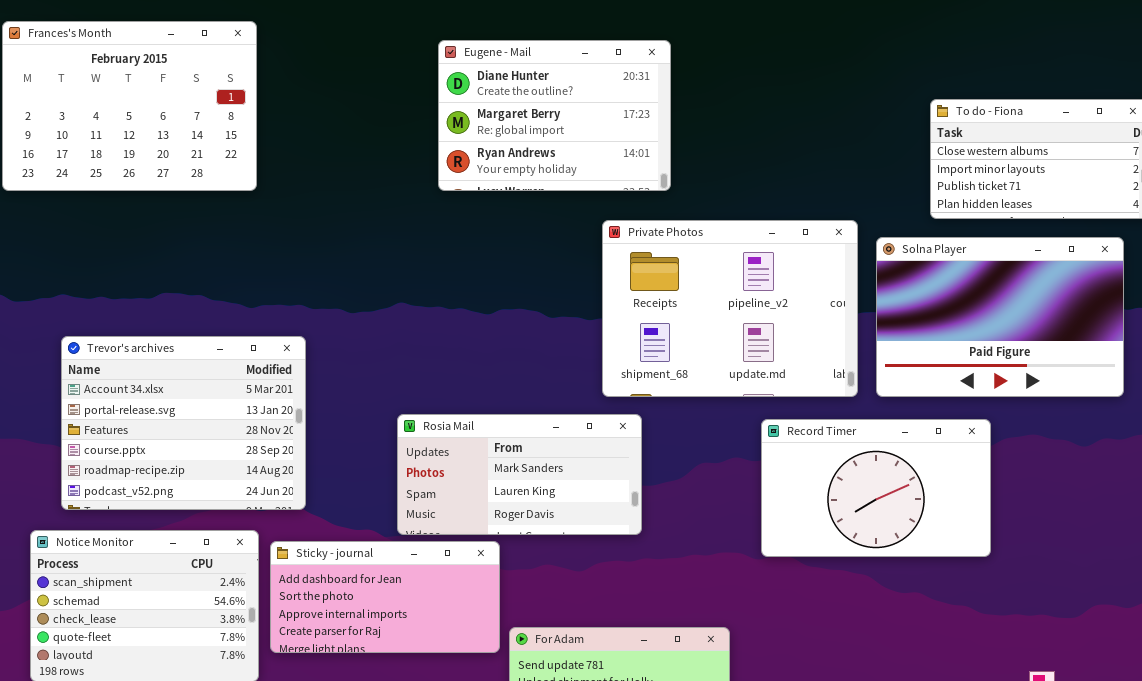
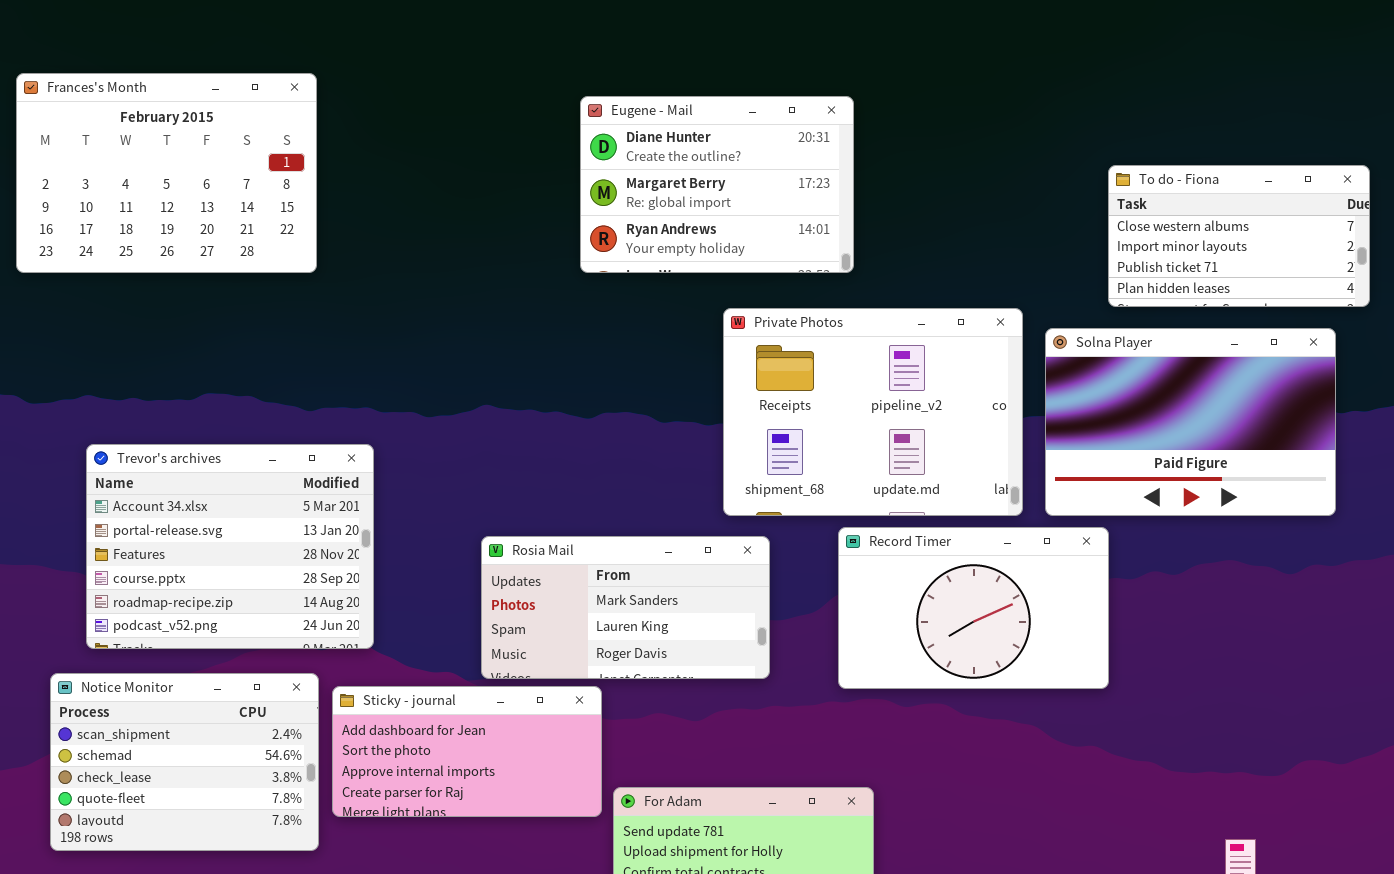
Eugene - Mail: [438,40,671,191] -> [580,96,854,273], moved
Record Timer: [761,419,991,557] -> [838,527,1109,689], moved

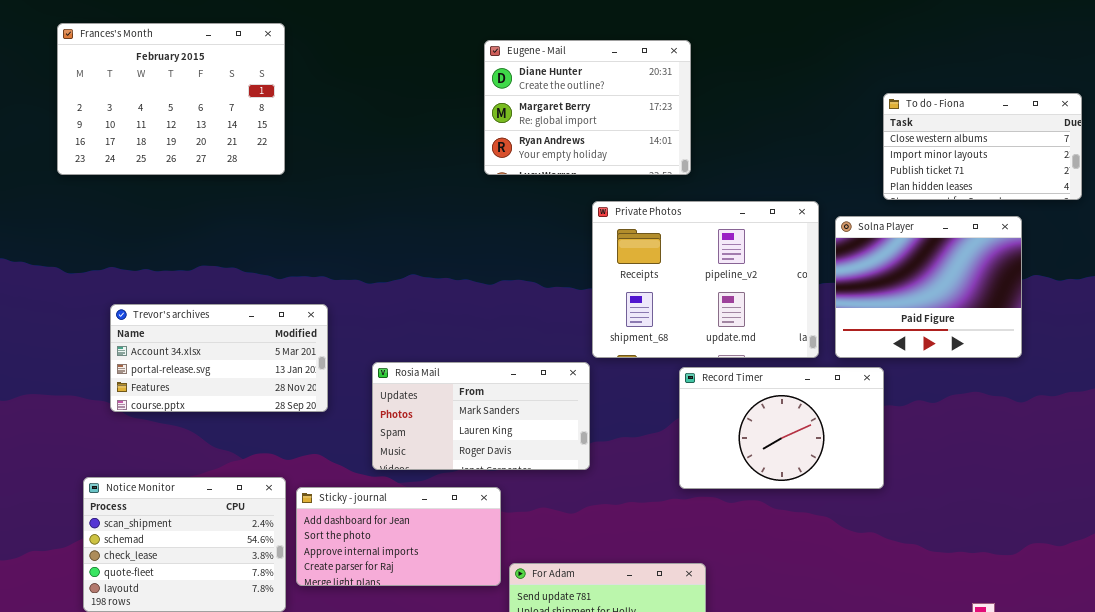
Solna Player: [1045,328,1336,516] -> [835,216,1022,358], resized
Trevor's archives: [86,444,374,649] -> [110,304,328,412], resized
Rosia Mail: [481,536,770,679] -> [372,362,590,470], moved

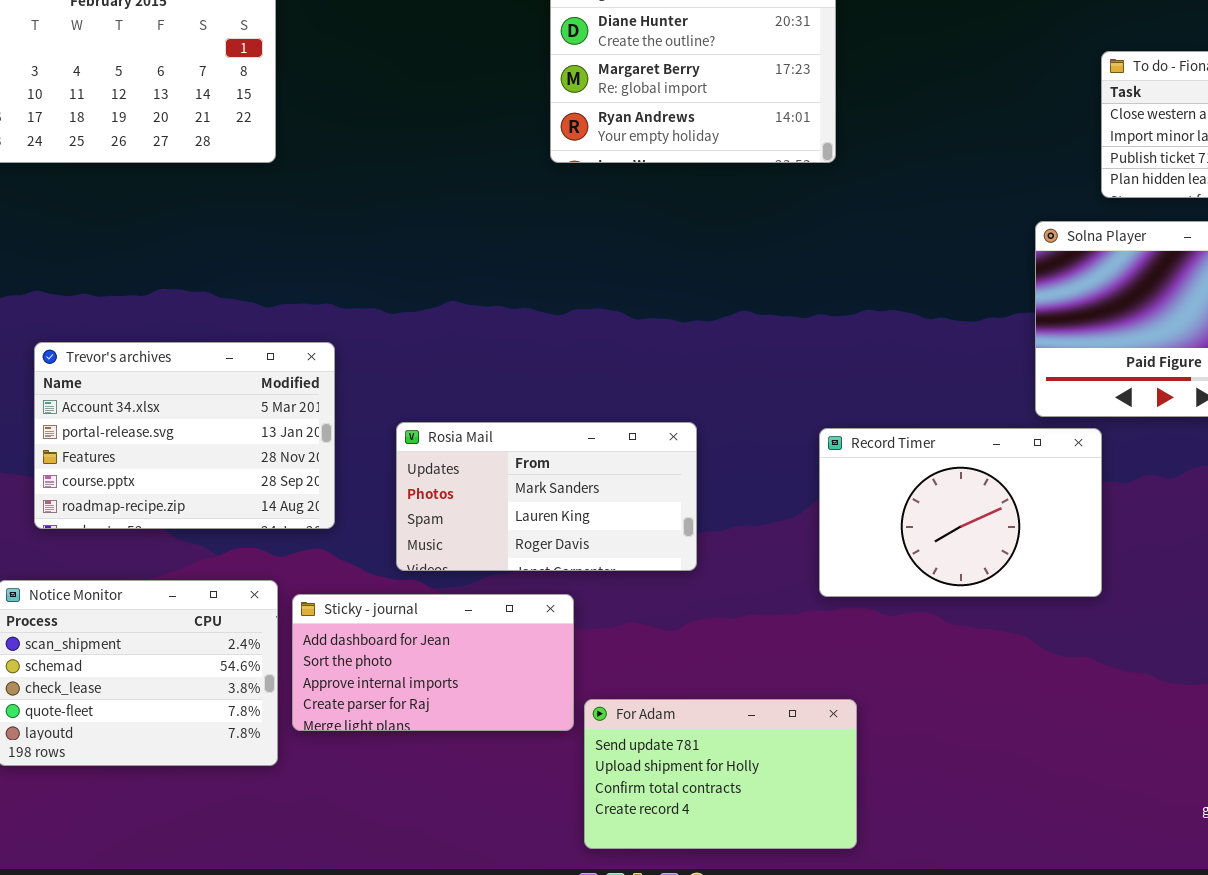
Private Photos: [592,201,819,358] -> none, closed
Trevor's archives: [110,304,328,412] -> [34,342,335,529], resized

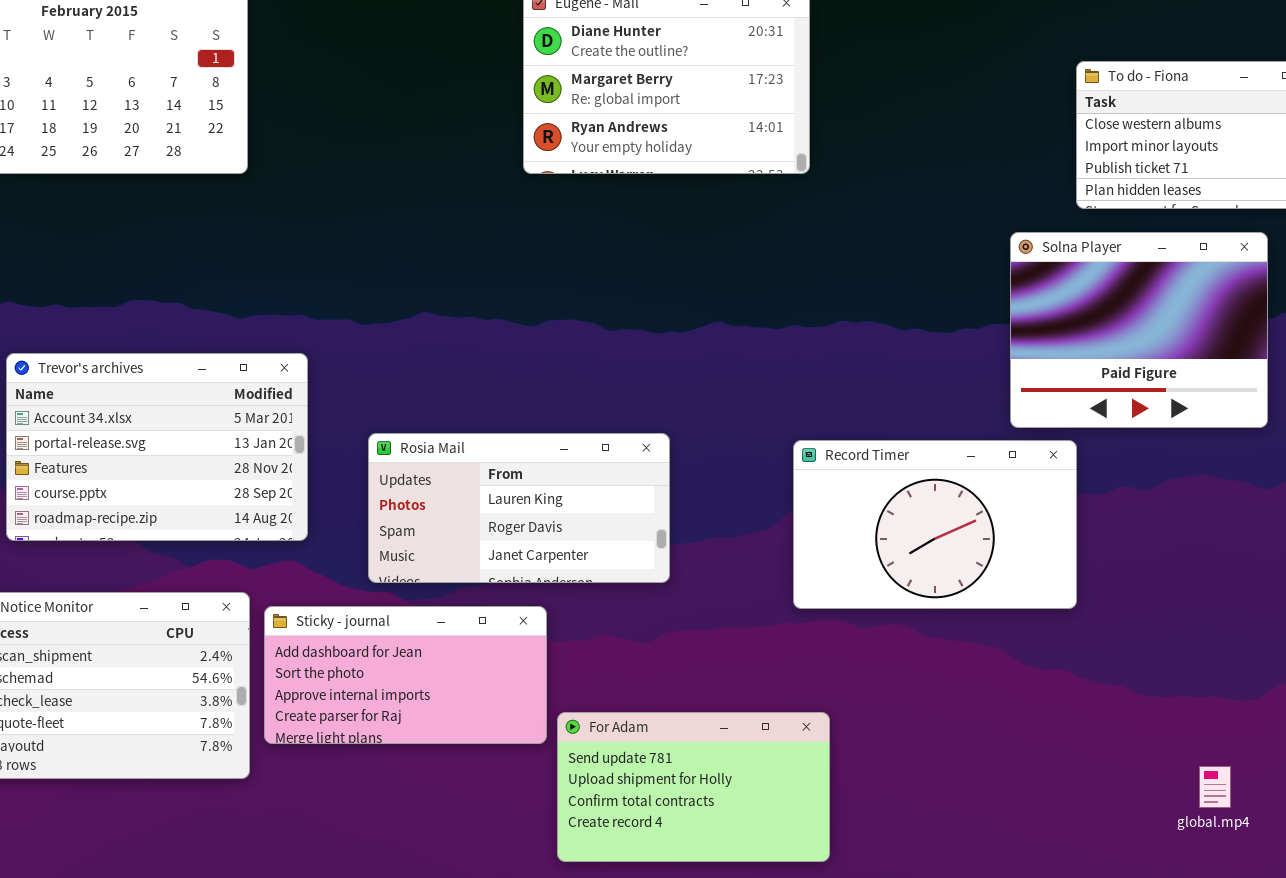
Rosia Mail: [396,422,697,571] -> [368,433,670,583], scrolled down 1 row

